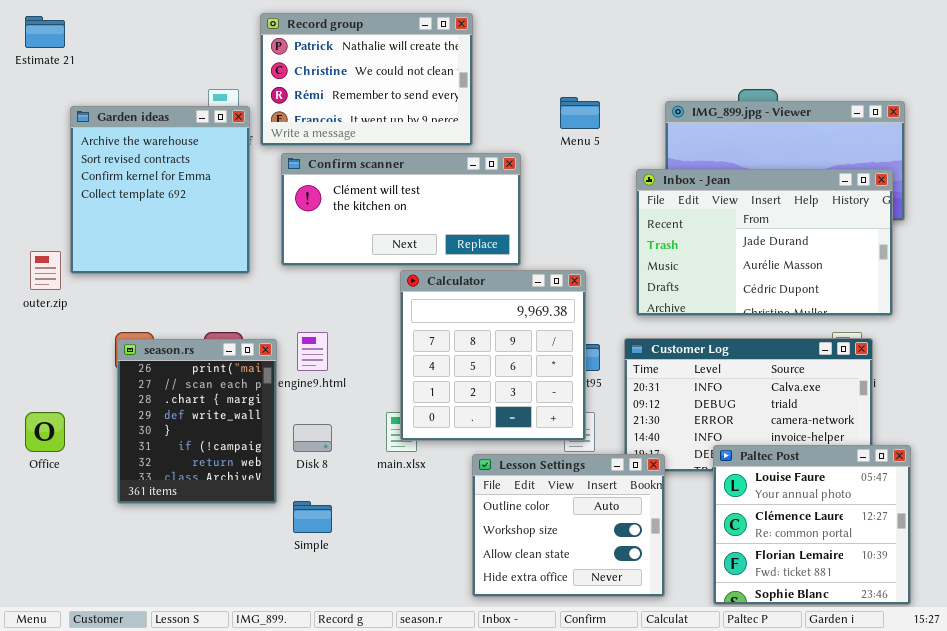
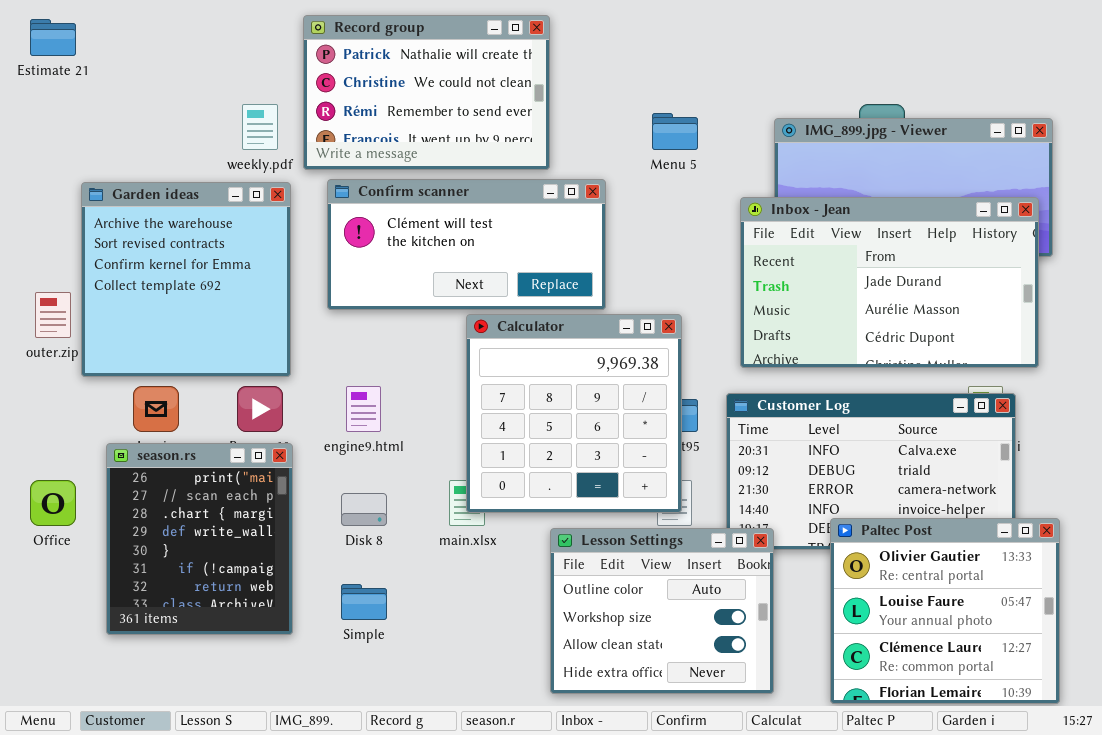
Garden ideas: [70,106,250,274] -> [81,182,291,377], moved
season.rs: [117,339,277,504] -> [106,443,293,635], moved
Paltec Post: [713,445,911,605] -> [830,518,1060,704], scrolled up 1 row

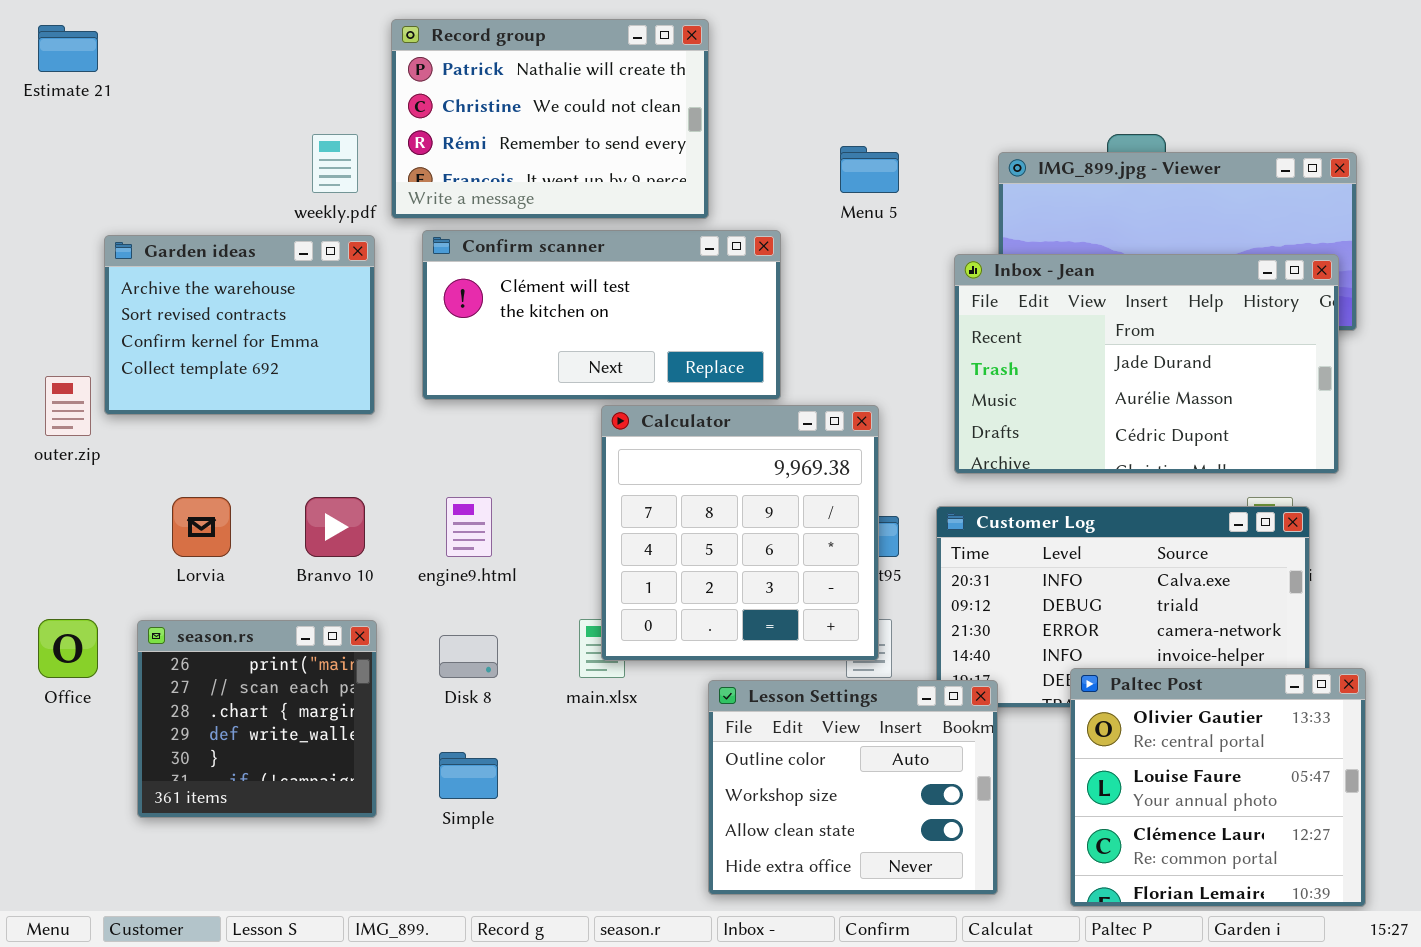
Garden ideas: [81,182,291,377] -> [104,235,375,415], resized
season.rs: [106,443,293,635] -> [137,620,377,818], resized

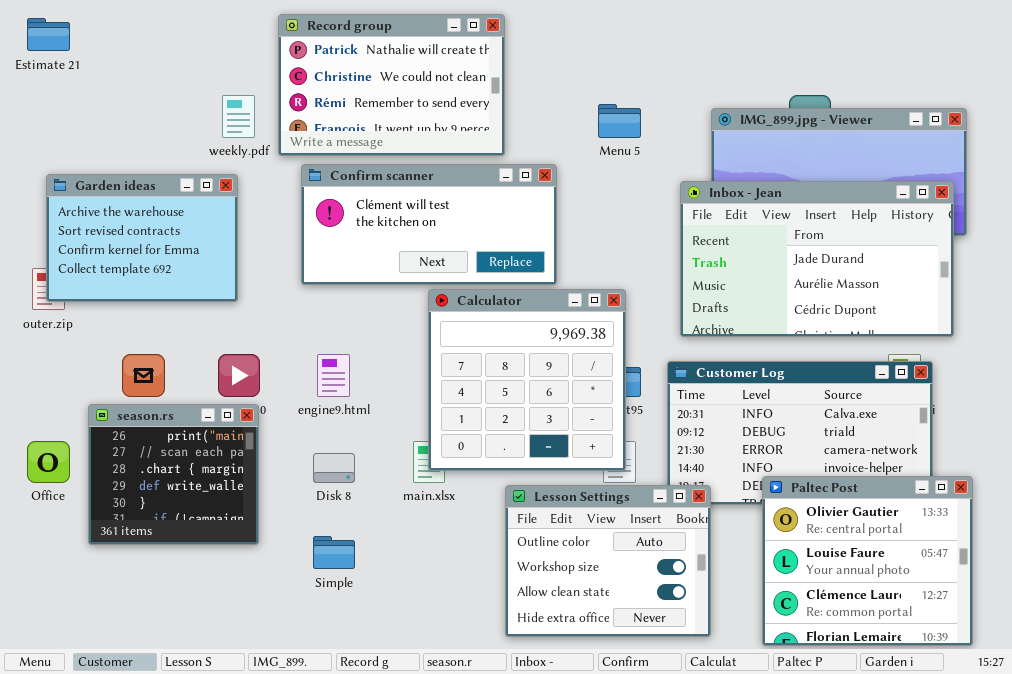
Garden ideas: [104,235,375,415] -> [46,174,238,302], moved
season.rs: [137,620,377,818] -> [88,404,259,545], moved

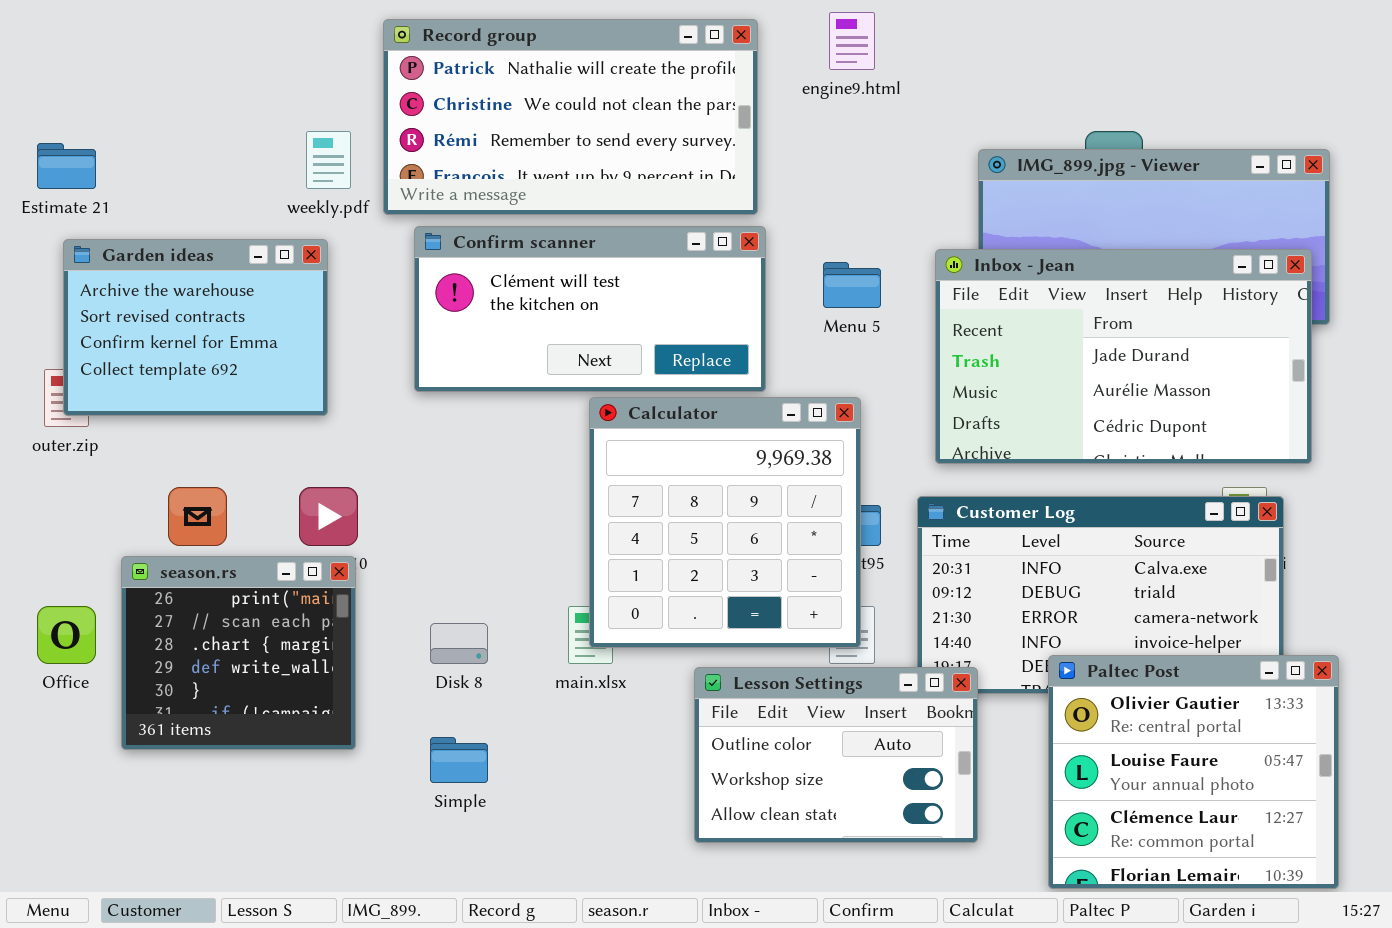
Record group: [278,14,505,156] -> [383,19,758,215], resized
Estimate 21: [27,18,70,51] -> [37,143,96,189], moved
Menu 5: [598,104,641,138] -> [823,262,881,308], moved
engine9.html: [317,354,350,397] -> [829,12,875,70], moved
Lesson Settings: [505,485,711,637] -> [694,667,978,843], resized

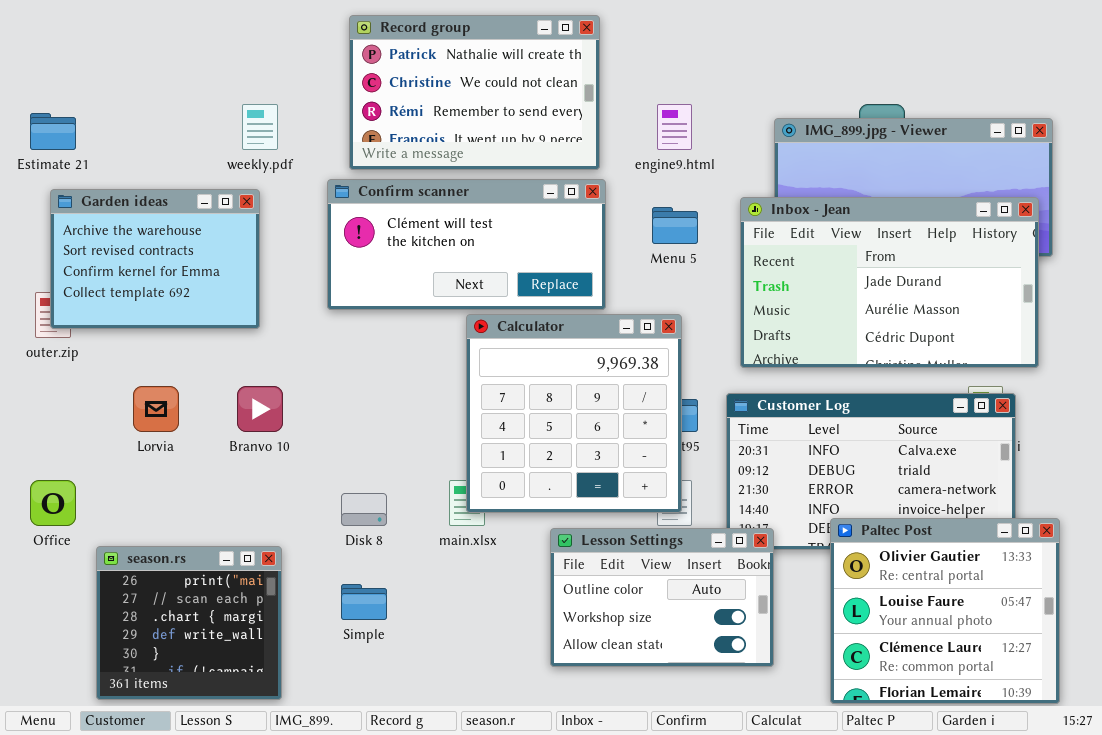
engine9.html: [829,12,875,70] -> [657,104,692,150], moved
Record group: [383,19,758,215] -> [349,15,600,170], resized
season.rs: [121,556,356,750] -> [96,546,282,700], moved

